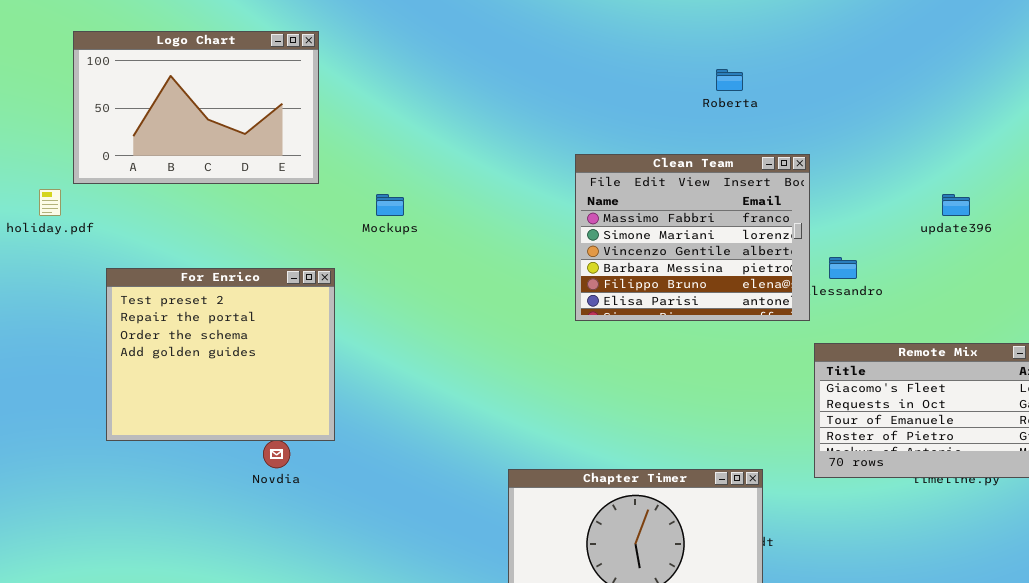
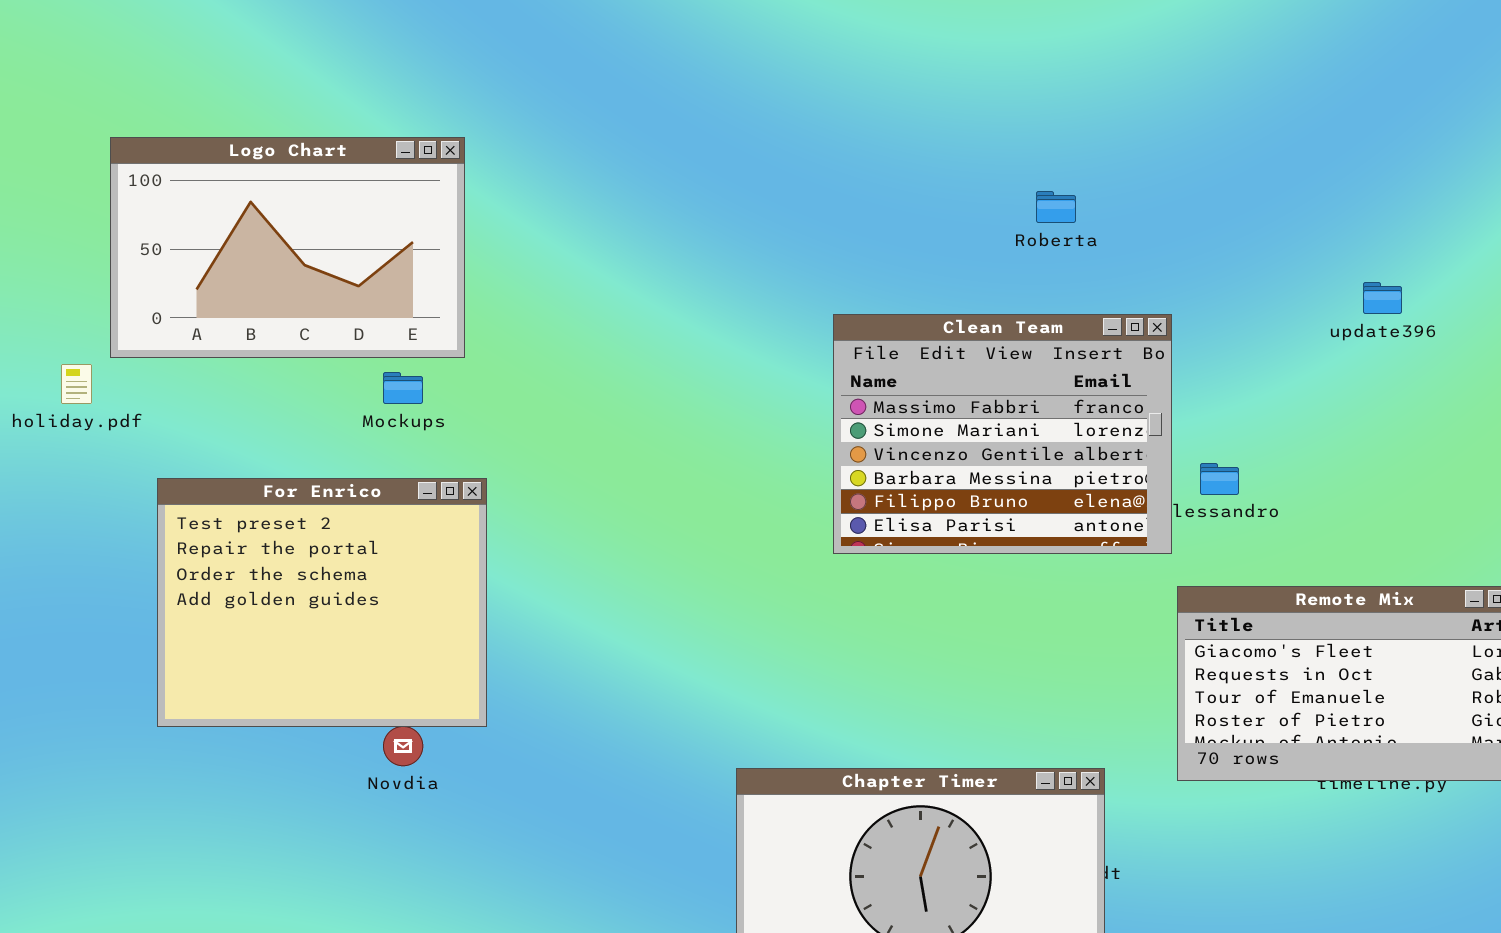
Mockups: [376,194,404,216] -> [383,372,423,404], moved
update396: [942,194,970,216] -> [1363,282,1402,314], moved

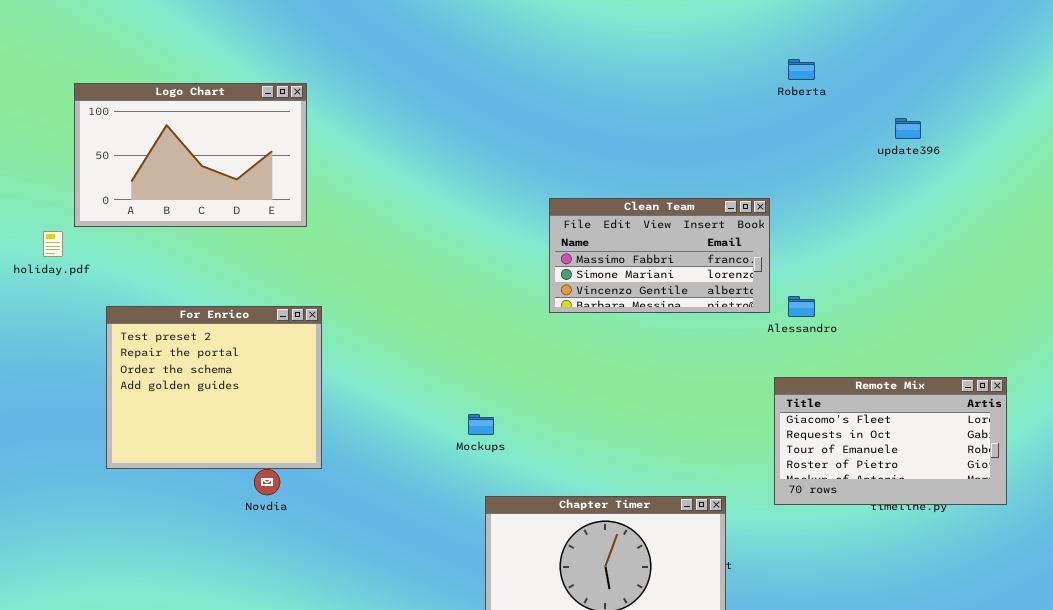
Roberta: [1036,191,1076,223] -> [788,59,815,80], moved
update396: [1363,282,1402,314] -> [895,118,921,139], moved
Clean Team: [833,314,1172,554] -> [549,198,770,313], resized
Mockups: [383,372,423,404] -> [468,414,494,435], moved

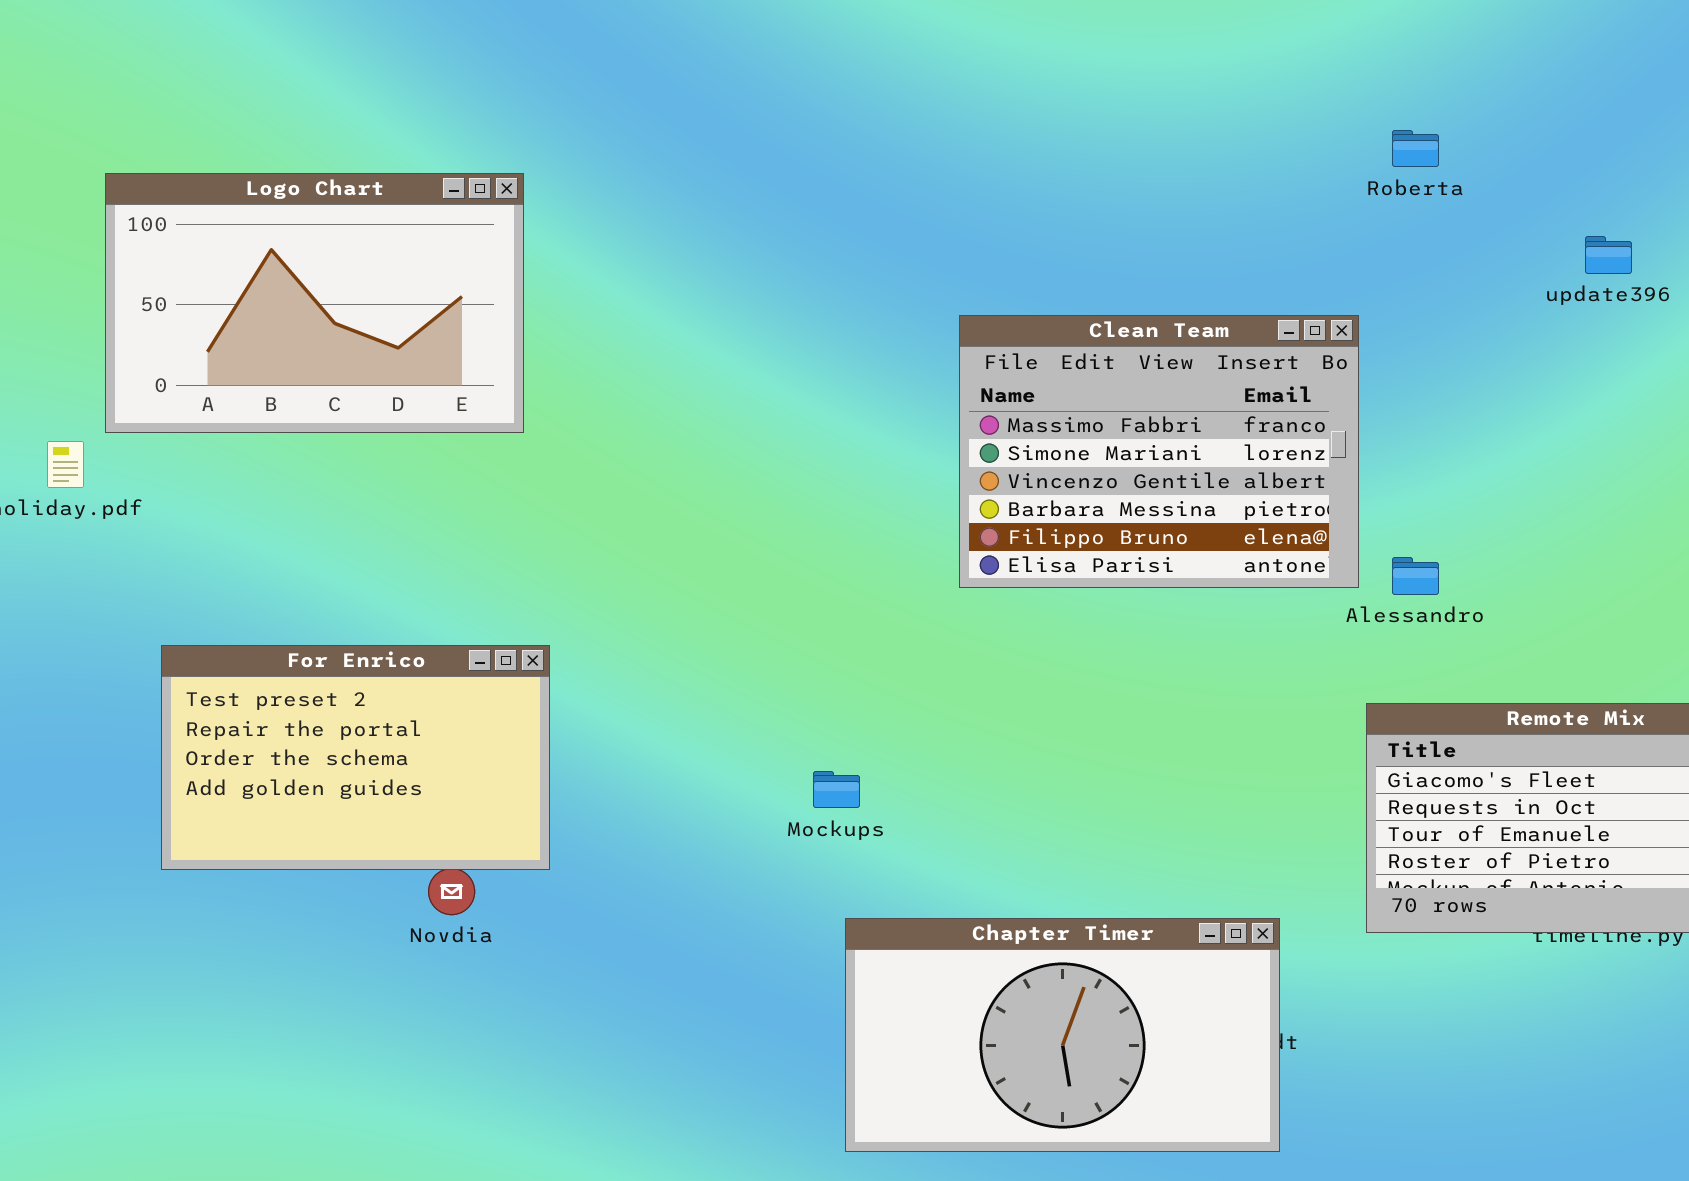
Clean Team: [549,198,770,313] -> [959,315,1359,588], resized
For Enrico: [106,306,322,469] -> [161,645,550,870], resized

